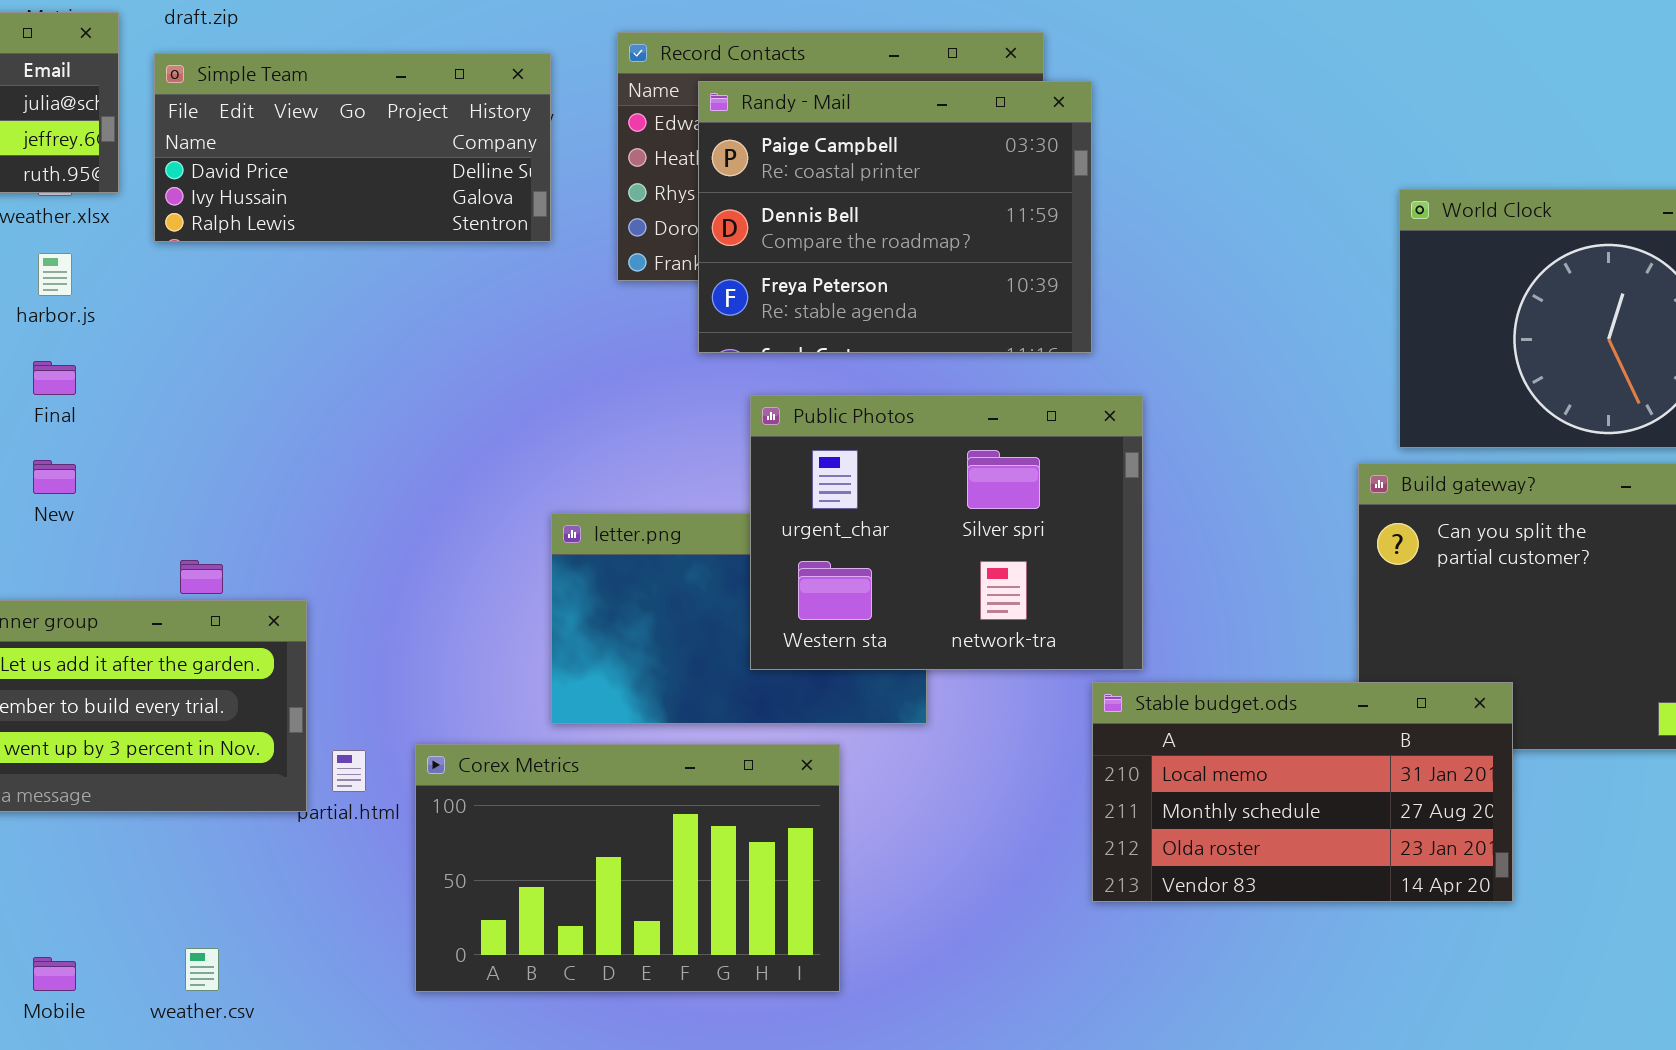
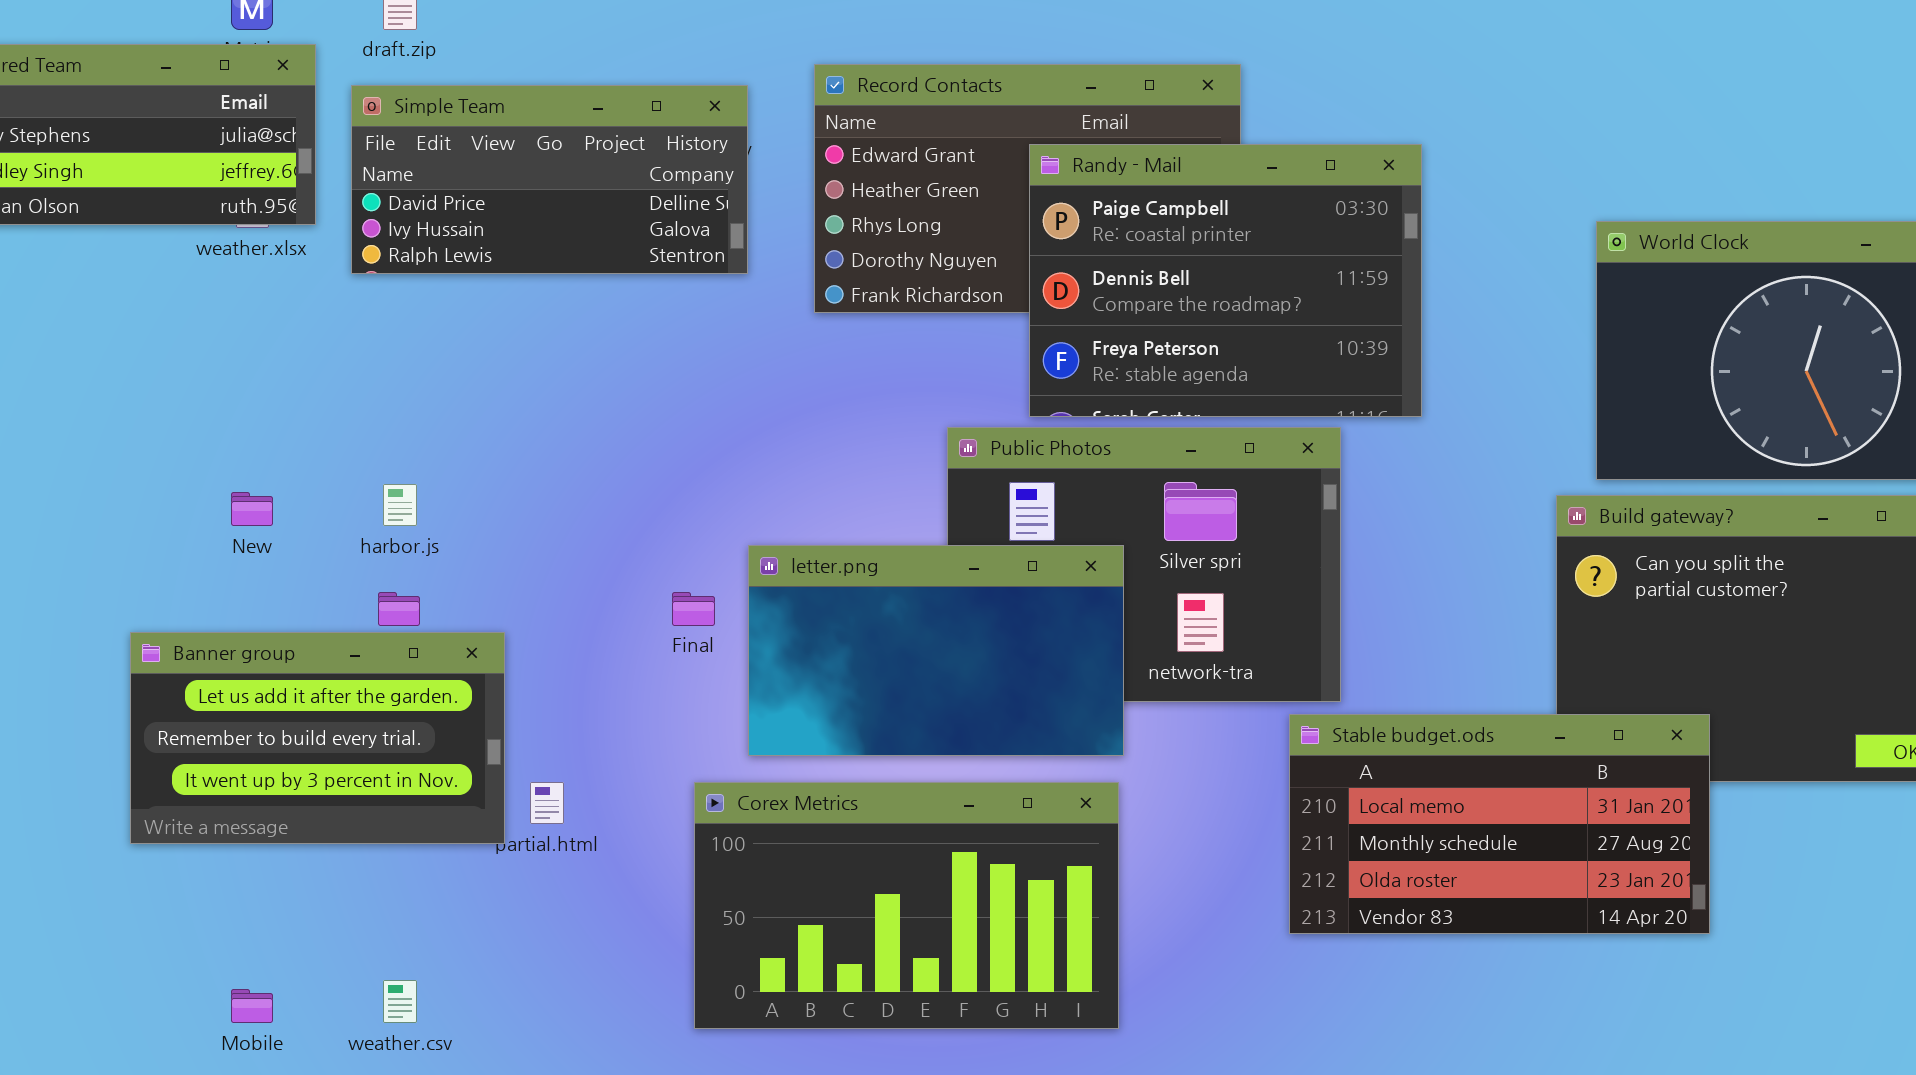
Randy - Mail: [698,81,1092,353] -> [1029,144,1422,417], moved
harbor.js: [38,253,72,296] -> [383,484,417,526], moved
Final: [33,361,76,395] -> [672,592,715,626], moved
letter.png: [551,513,927,724] -> [748,545,1124,756], raised
Corex Metrics: [415,744,840,992] -> [694,782,1119,1029], moved

